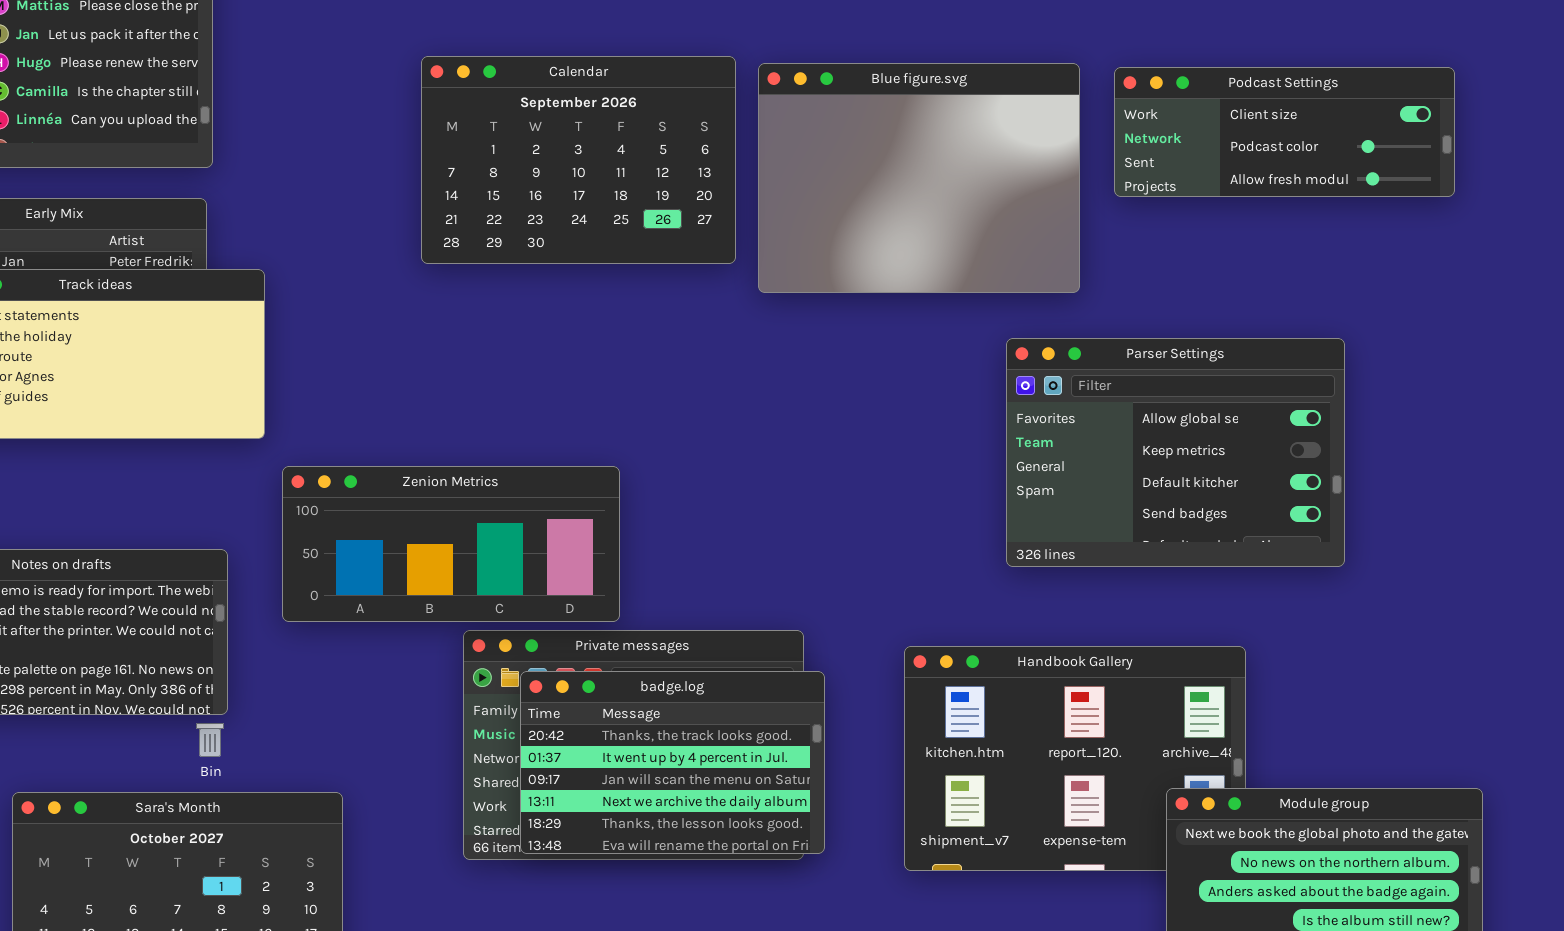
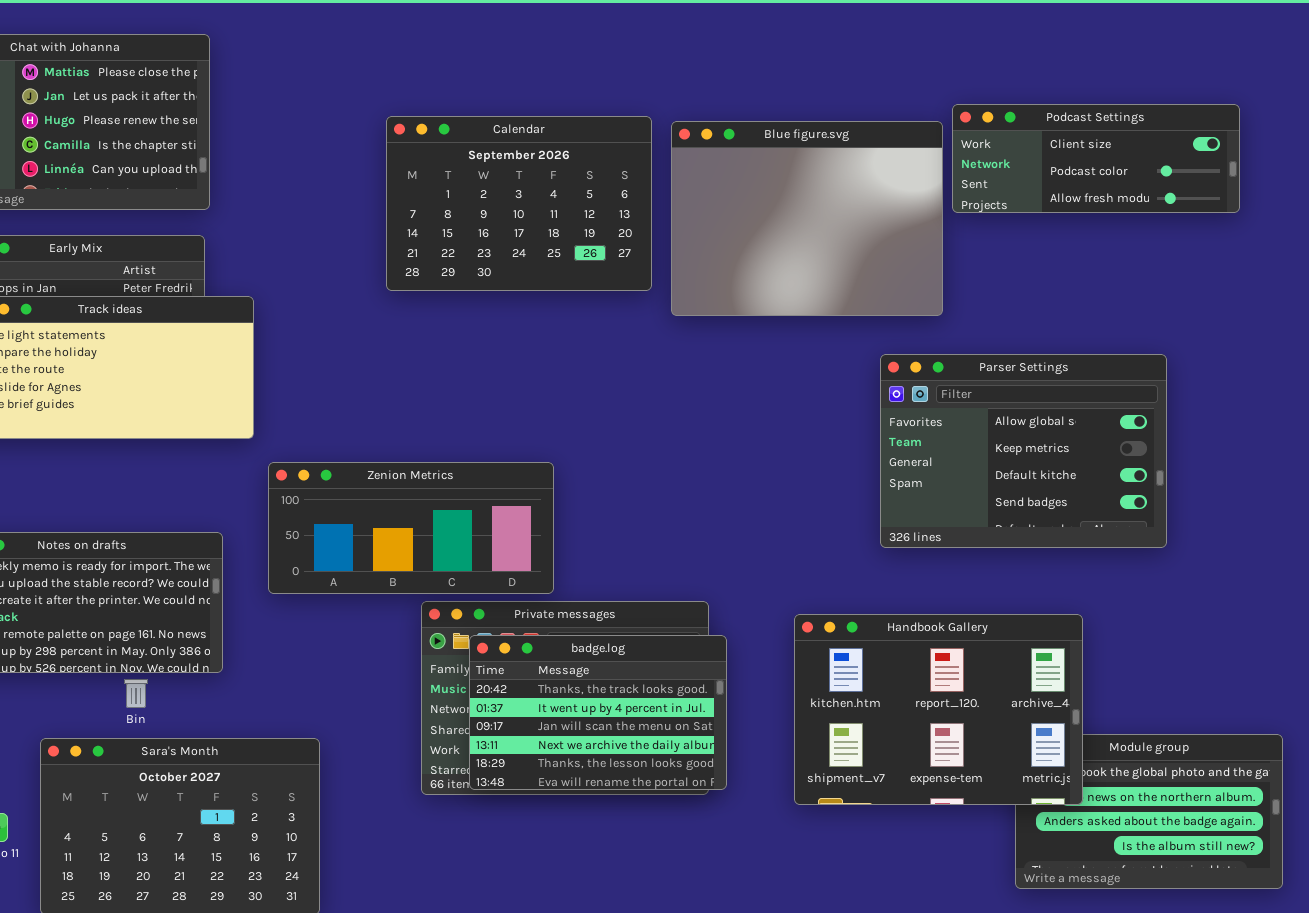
Podcast Settings: [1114,67,1455,197] -> [952,104,1240,213], moved
Handbook Gallery: [904,646,1246,871] -> [794,614,1083,805], raised
Bin: [196,723,224,757] -> [124,679,148,708], moved

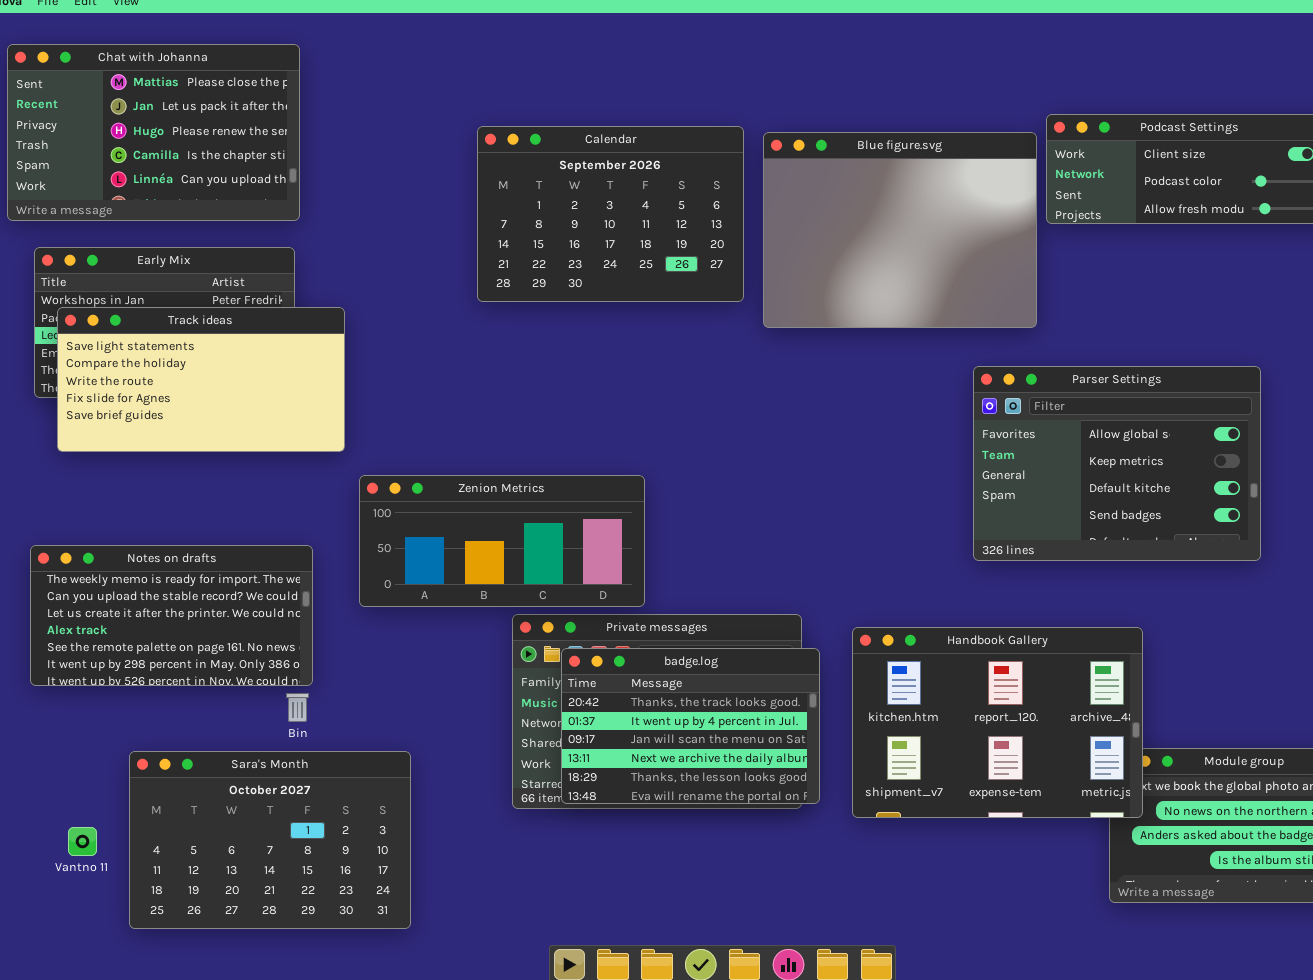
Handbook Gallery: [794,614,1083,805] -> [852,627,1143,818], moved
Bin: [124,679,148,708] -> [286,693,309,722], moved

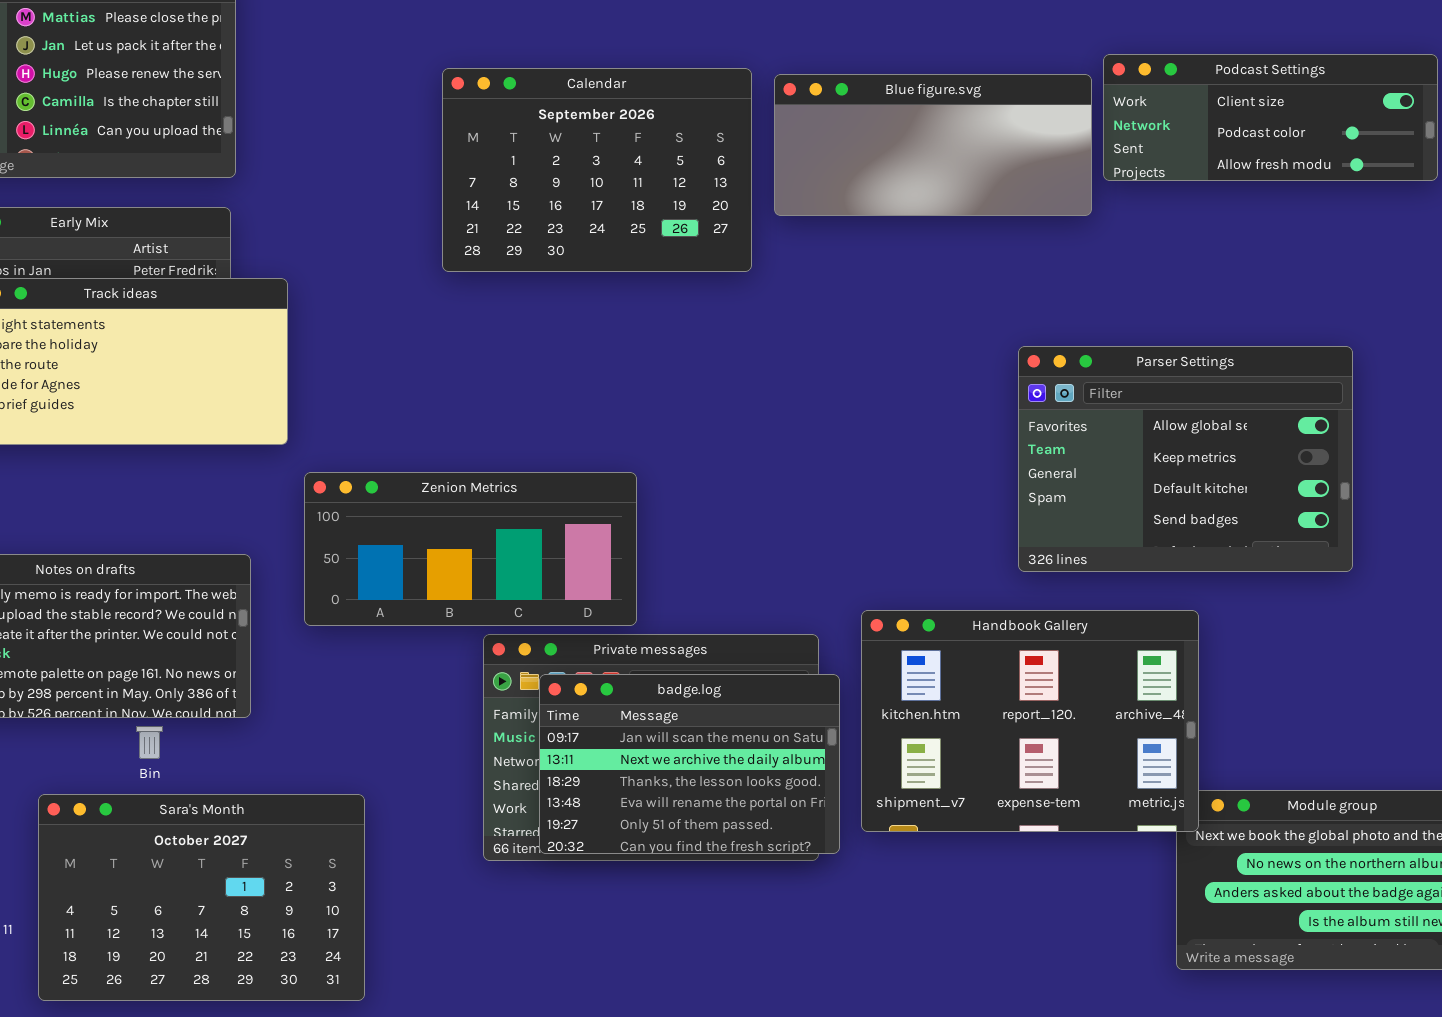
Blue figure.svg: [763,132,1037,328] -> [774,74,1092,216], resized
Handbook Gallery: [852,627,1143,818] -> [861,610,1199,832], moved
badge.log: [561,648,820,804] -> [539,674,840,854], scrolled down 2 rows
Bin: [286,693,309,722] -> [136,726,163,759], moved

